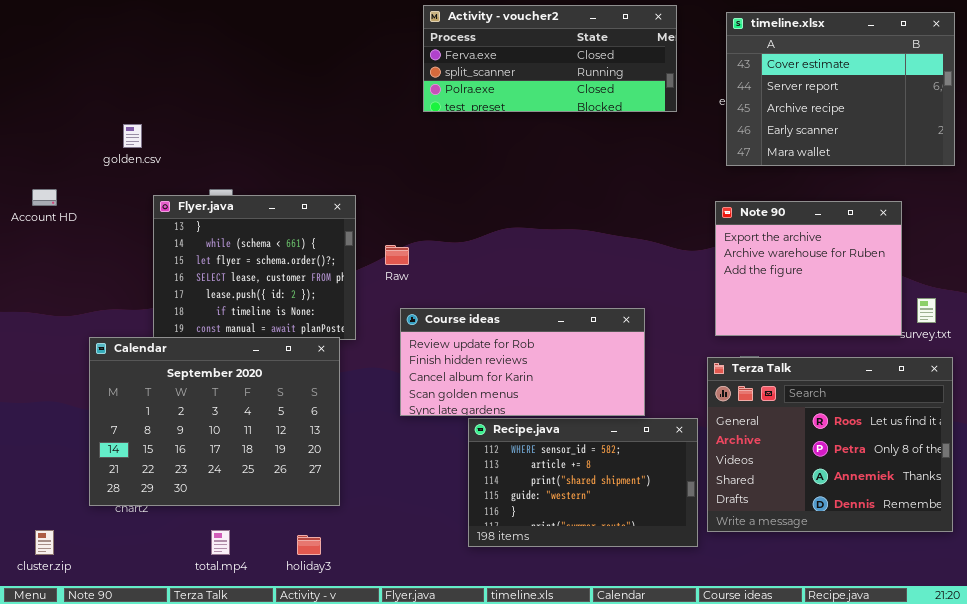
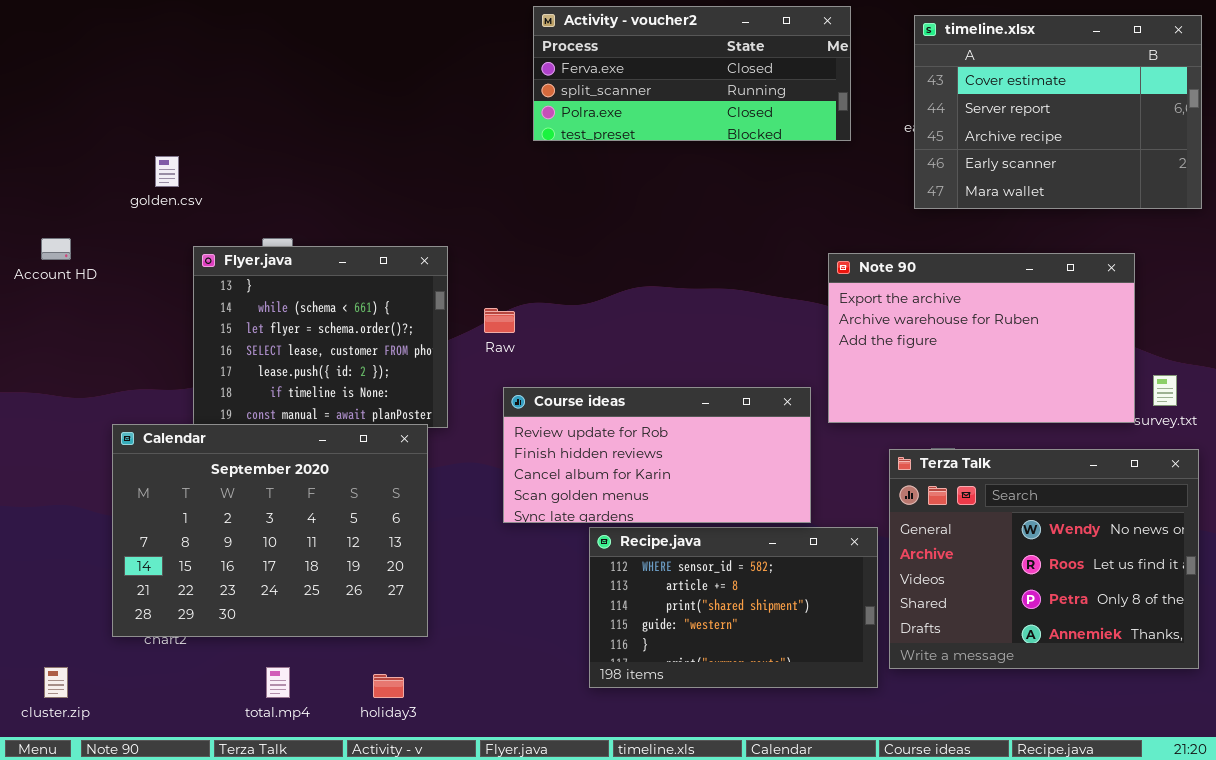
Note 90: [715,201,902,336] -> [828,253,1135,423], resized
Terza Talk: [707,357,953,532] -> [889,449,1199,669], scrolled up 1 row

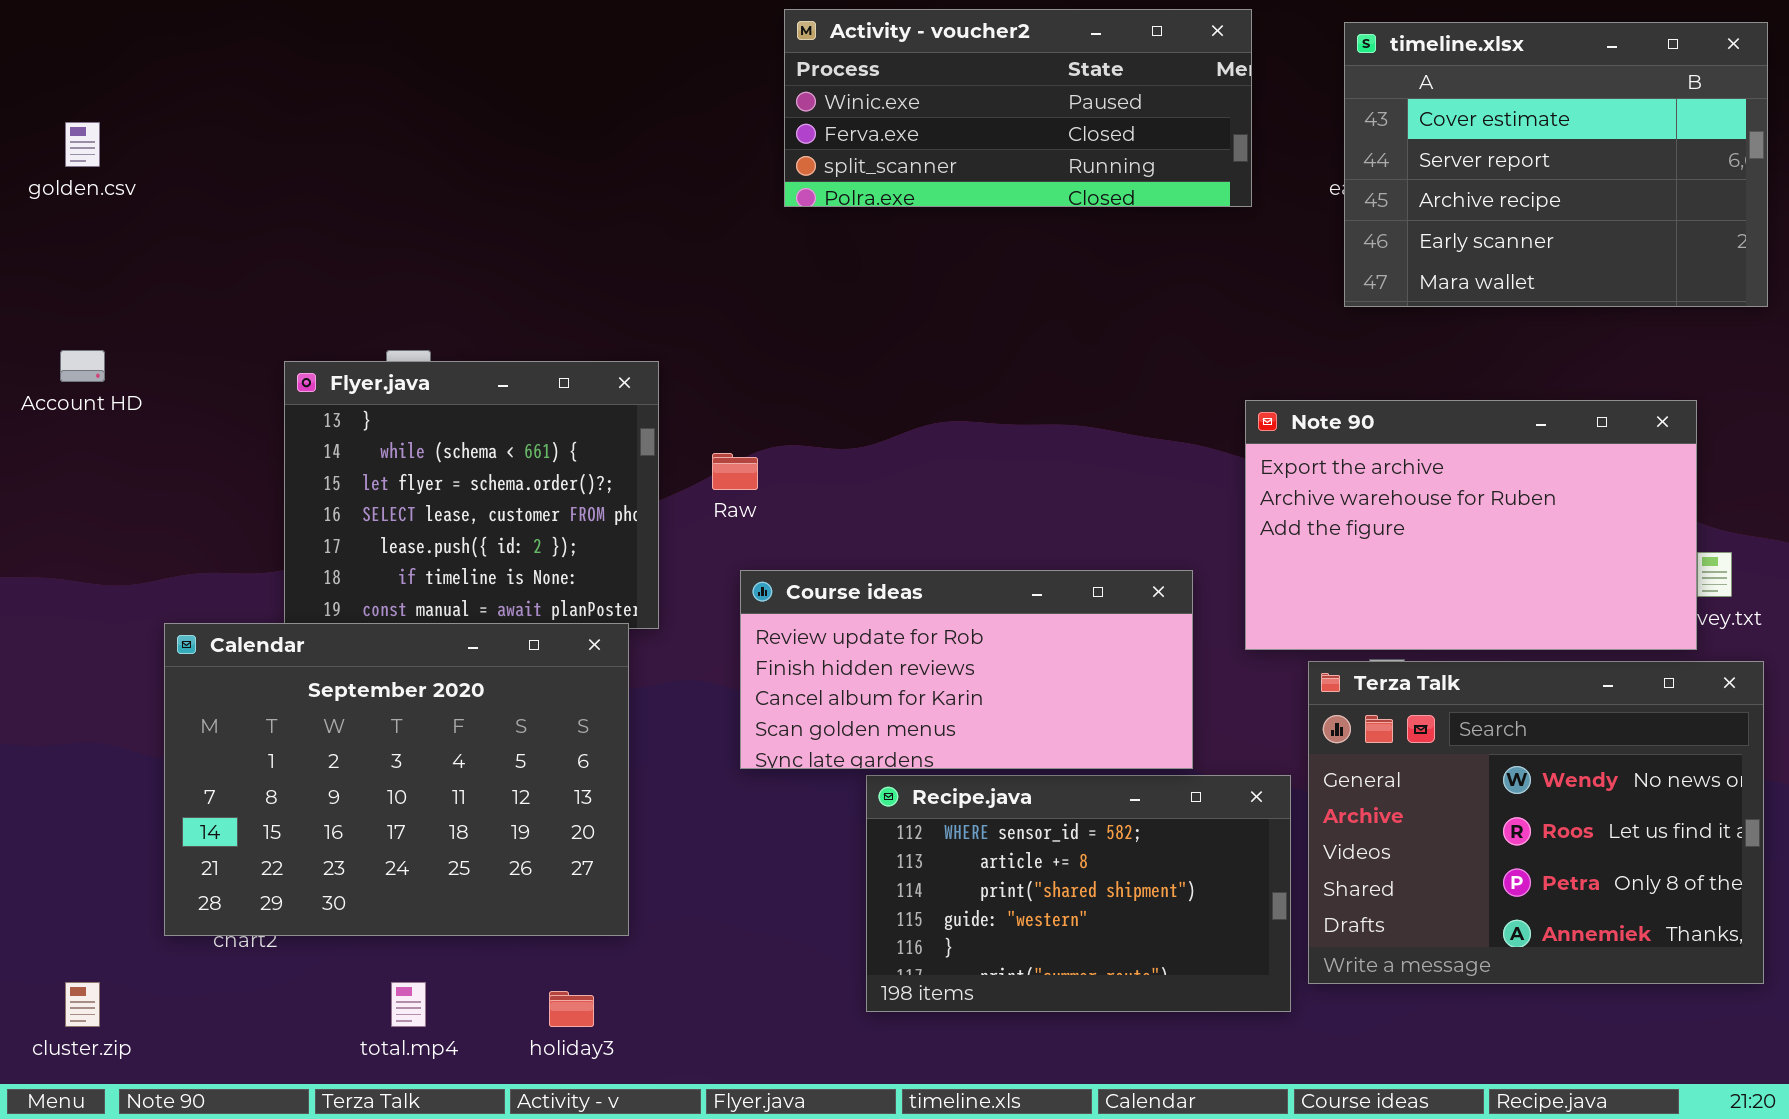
Activity - voucher2: [533,6,851,141] -> [784,9,1252,207], scrolled up 1 row
golden.csv: [155,156,179,187] -> [65,122,100,167], moved
Note 90: [828,253,1135,423] -> [1245,400,1697,650], moved

